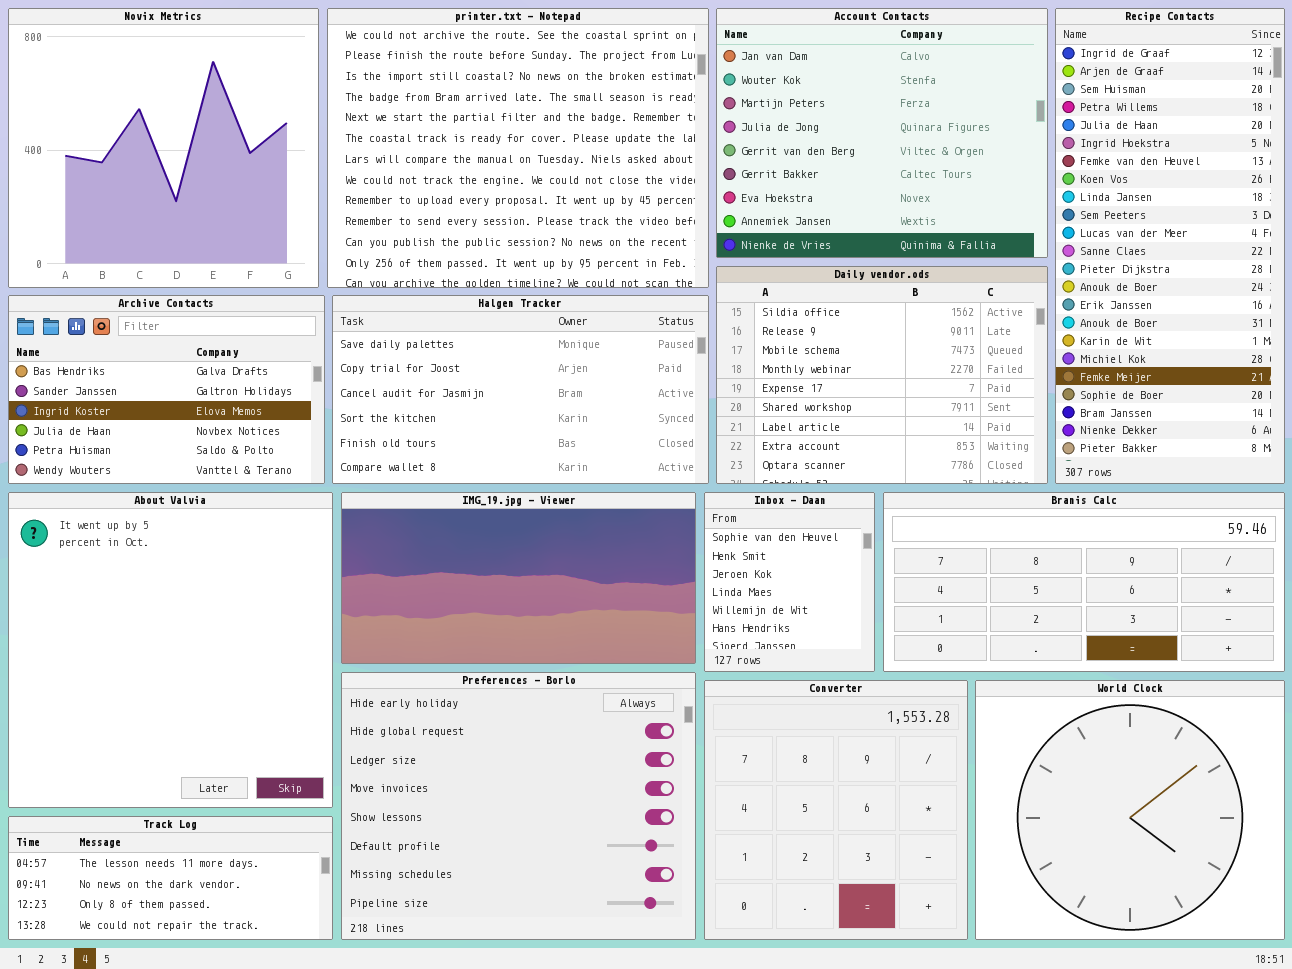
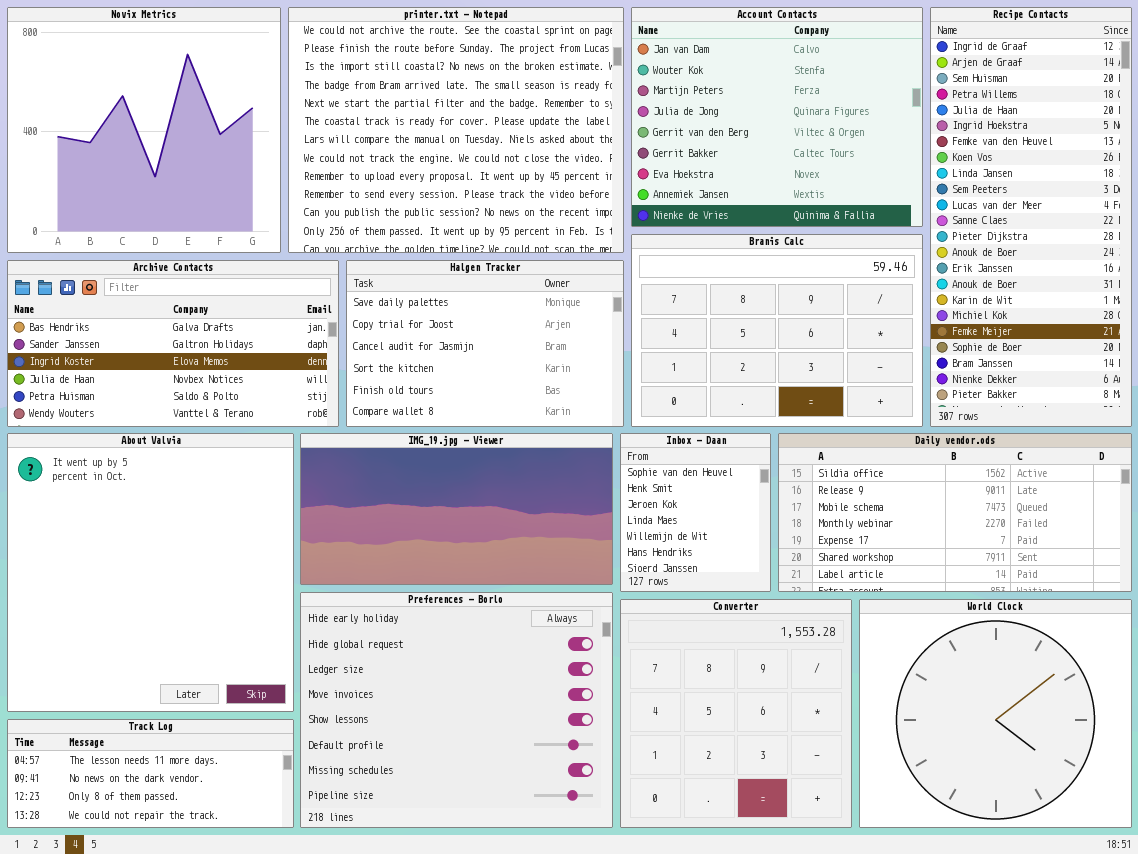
Daily vendor.ods: [716,266,1048,484] -> [778,433,1132,592], moved, resized
Archive Contacts: [8,295,325,484] -> [7,260,339,427], resized
Halgen Tracker: [332,295,709,484] -> [346,260,624,427], resized
Branis Calc: [883,492,1285,672] -> [631,234,923,427], moved, resized

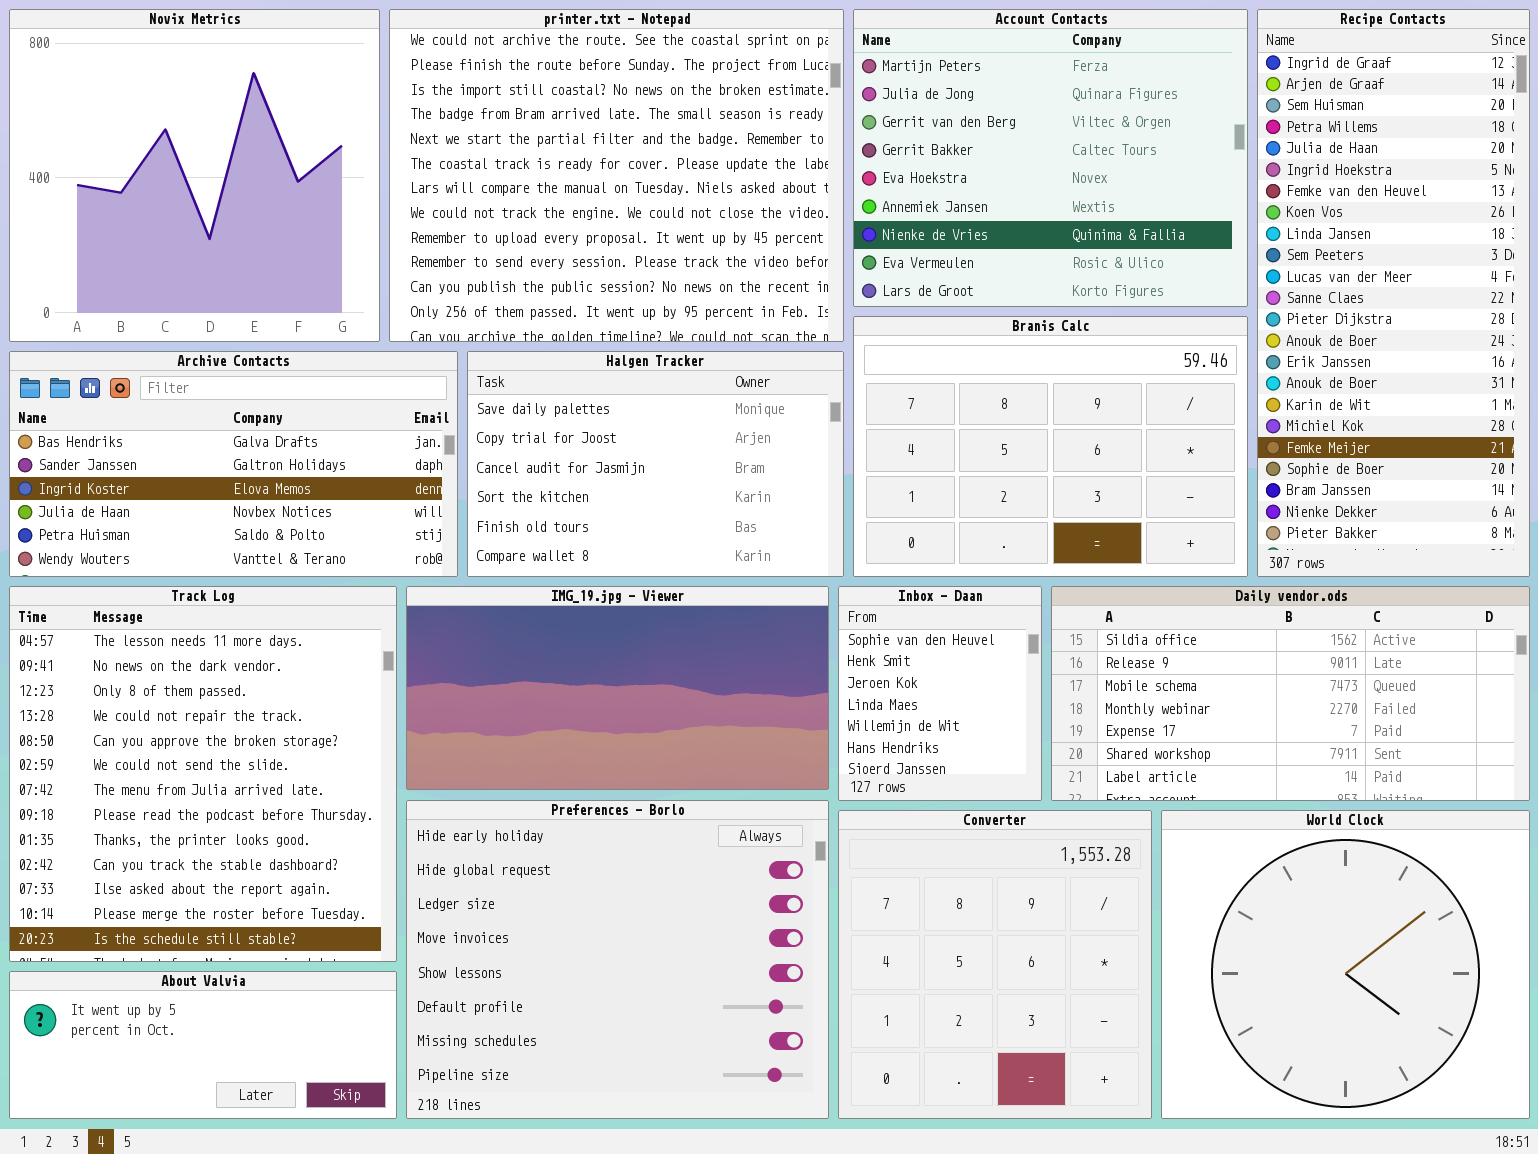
Account Contacts: [631,7,923,227] -> [853,9,1248,307], scrolled down 2 rows
About Valvia: [7,433,294,712] -> [9,971,397,1119], moved, resized
Track Log: [7,719,294,828] -> [9,586,397,962], moved, resized

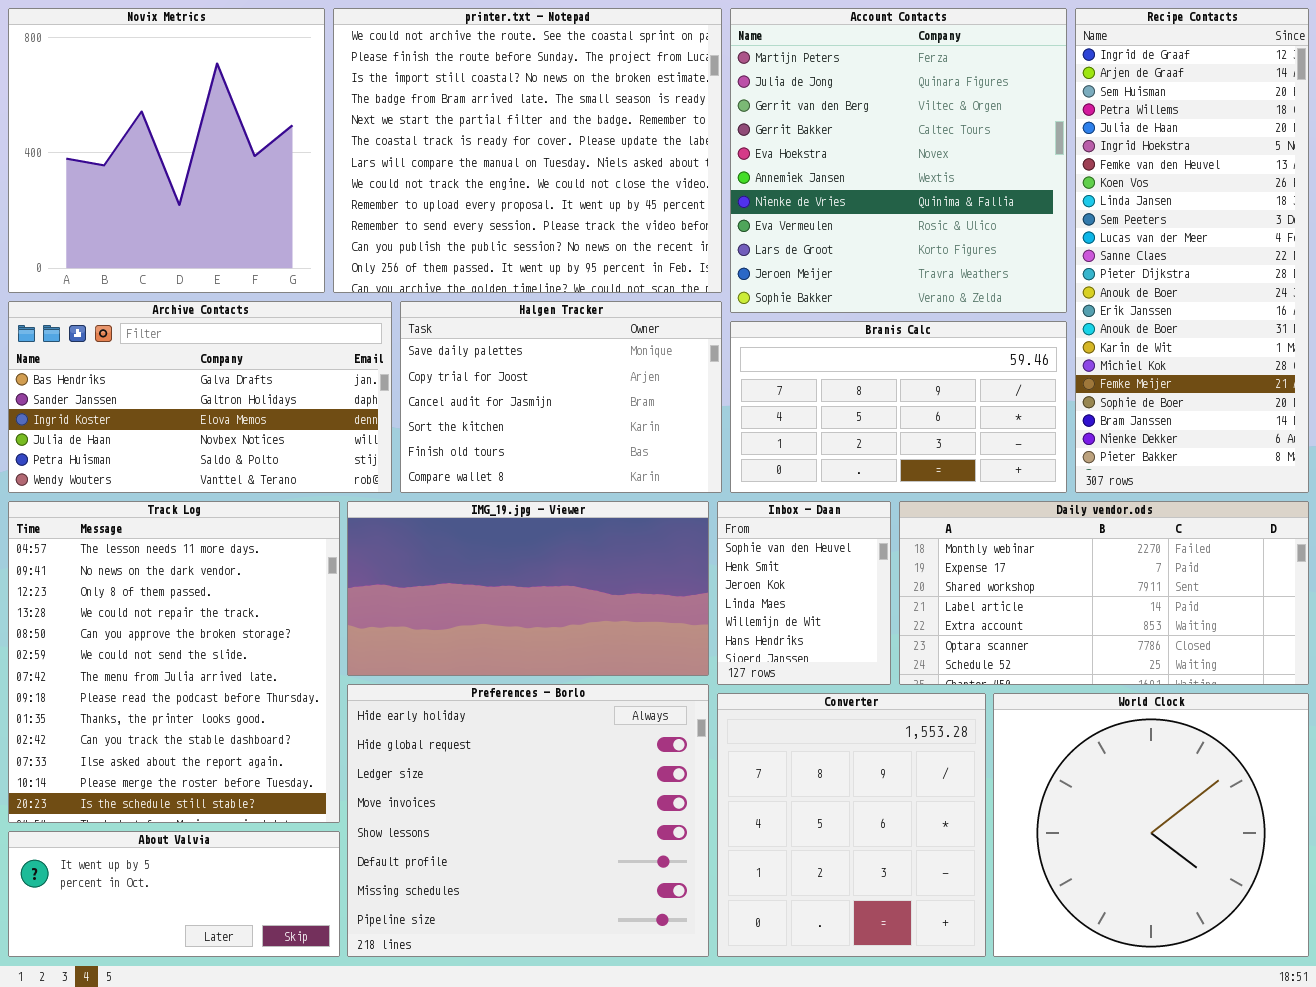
Account Contacts: [853,9,1248,307] -> [730,8,1067,313], resized
Branis Calc: [853,316,1248,577] -> [730,321,1067,493], resized
Daily vendor.ods: [1051,586,1530,801] -> [899,501,1309,685], scrolled down 3 rows

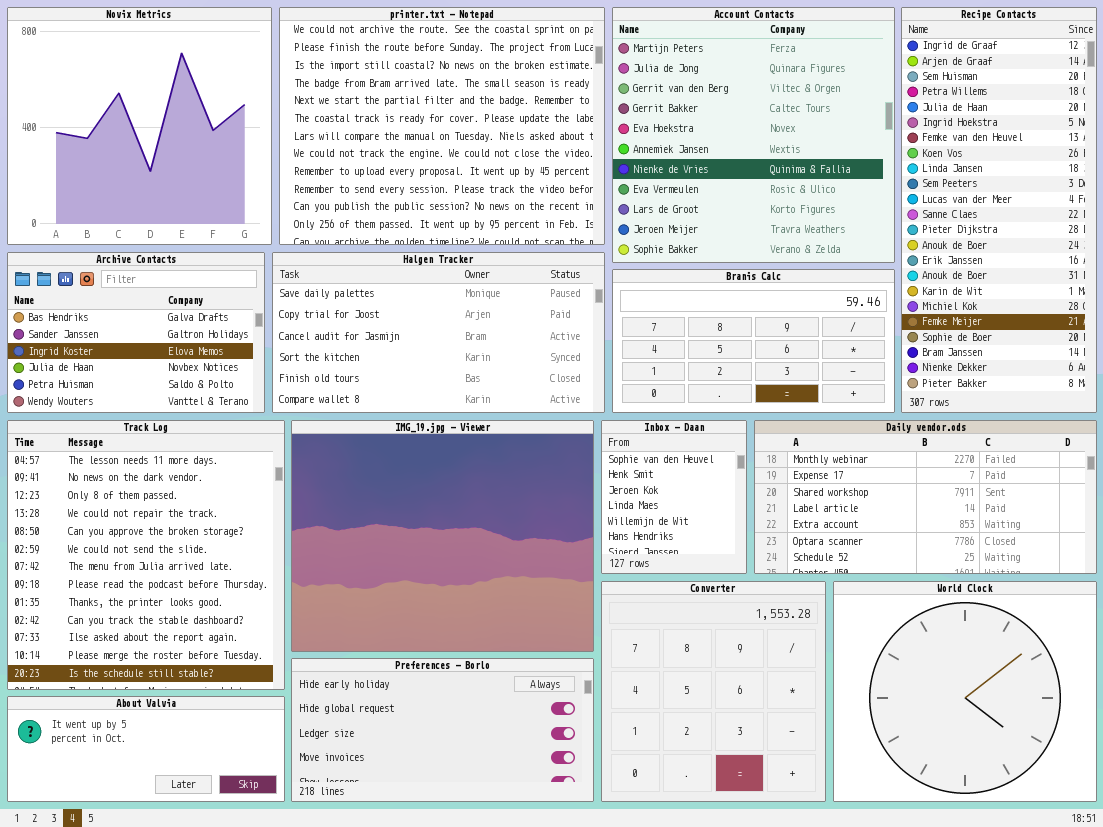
Archive Contacts: [8,301,392,493] -> [7,252,265,413], resized
Halgen Tracker: [400,301,722,493] -> [272,252,605,413], resized
IMG_19.jpg - Viewer: [347,501,709,676] -> [291,420,594,652], resized
Preferences - Borlo: [347,684,709,957] -> [291,658,594,802], resized

